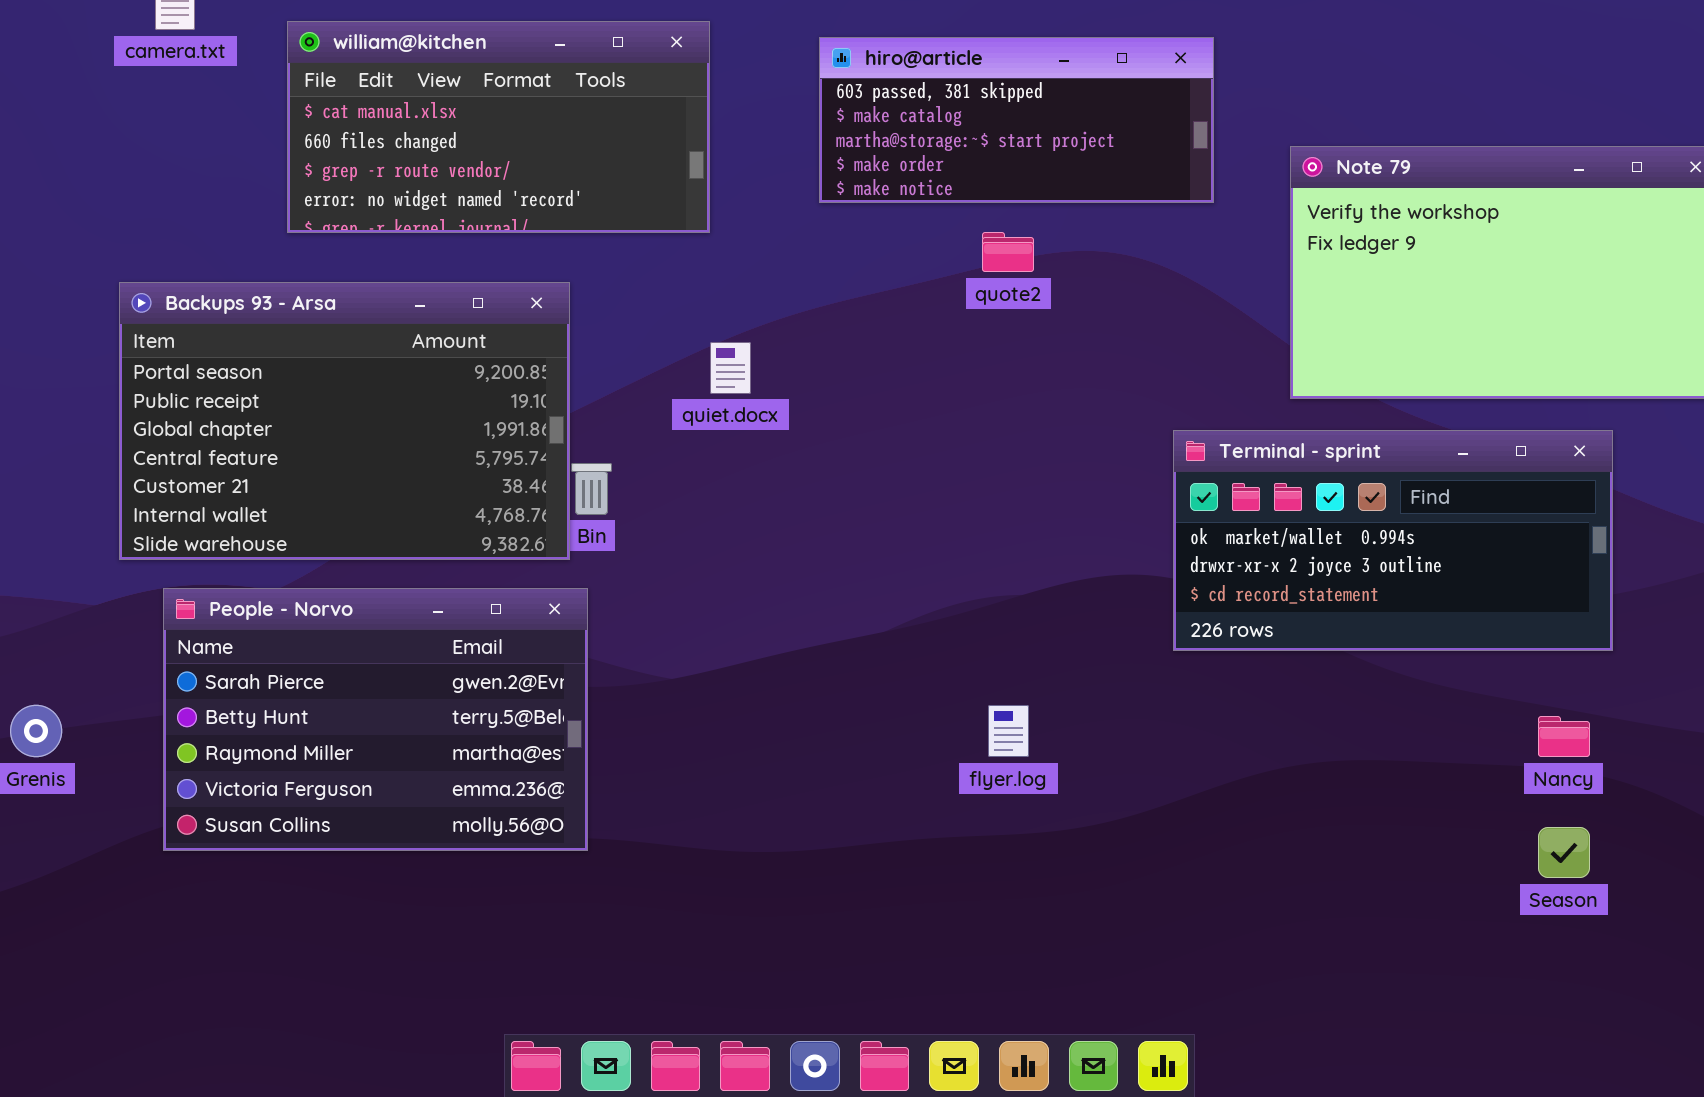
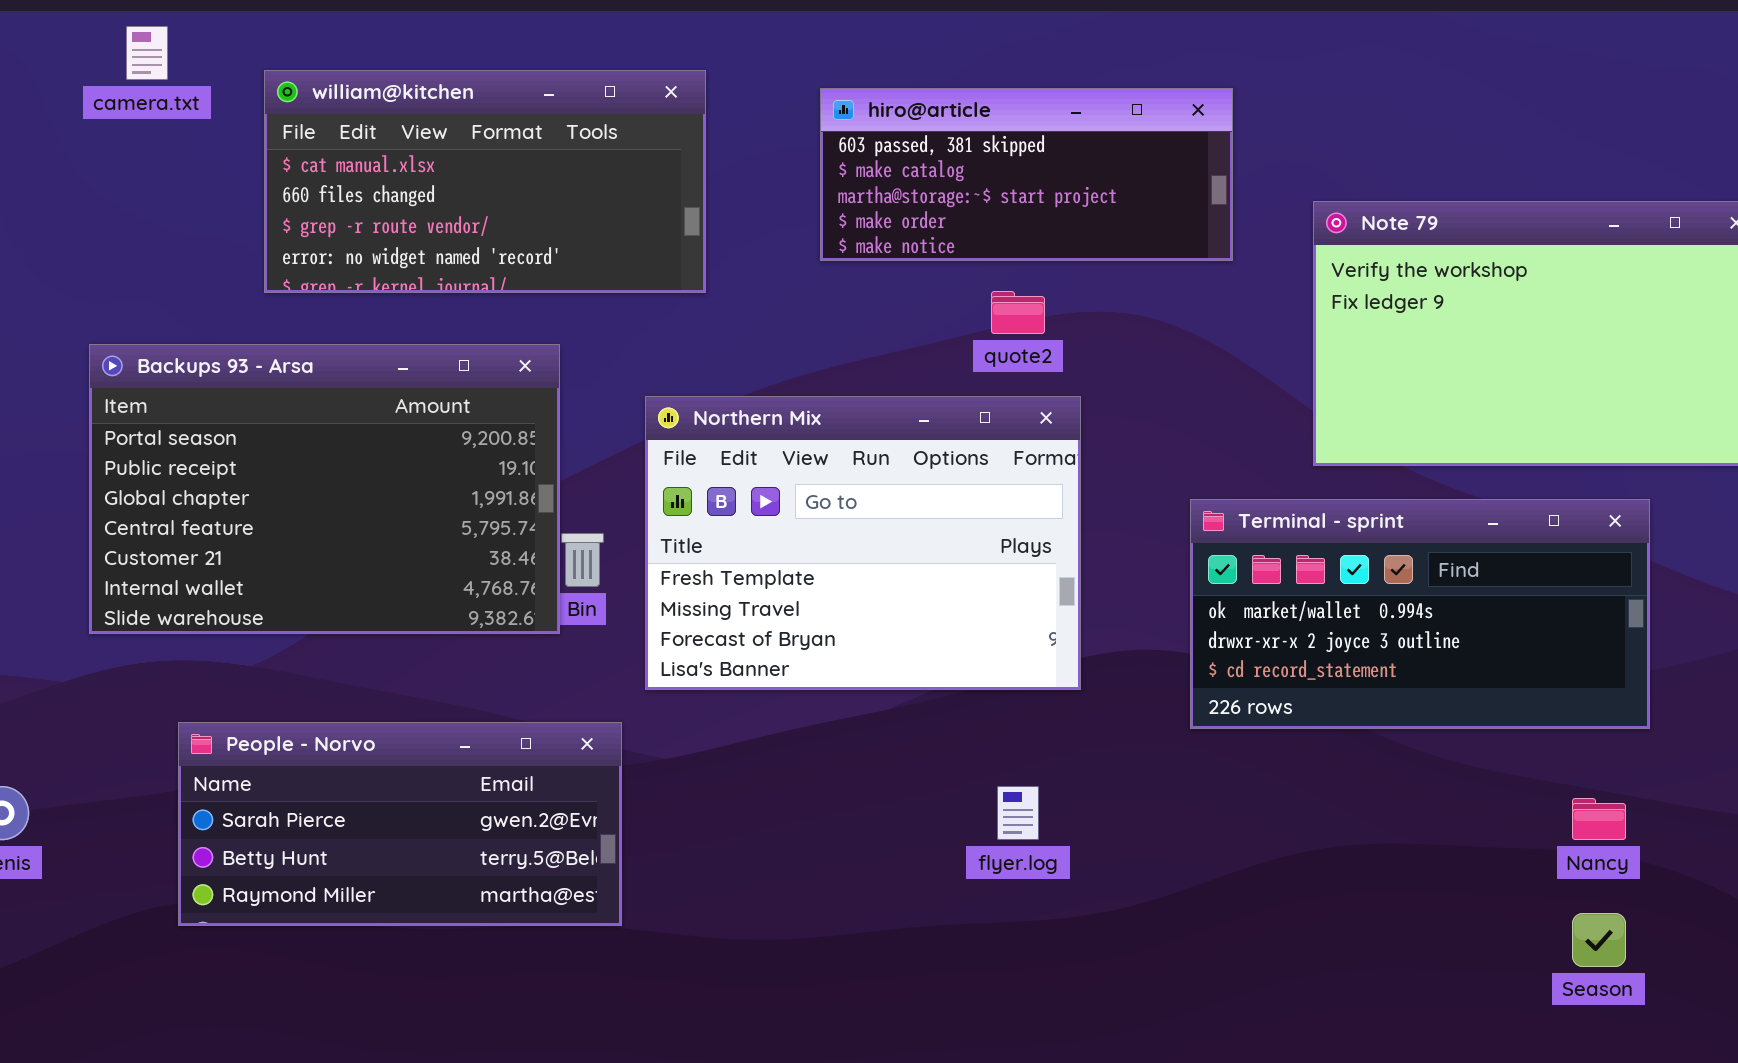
Northern Mix: none -> [645,396,1081,690], opened
People - Norvo: [163,588,588,851] -> [178,722,622,926], moved, resized

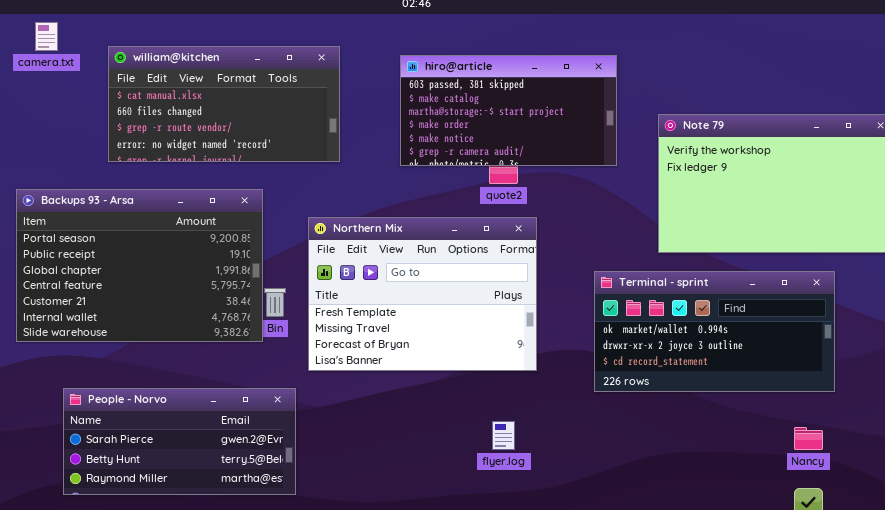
hiro@article: [820,88,1233,261] -> [400,55,617,166], resized

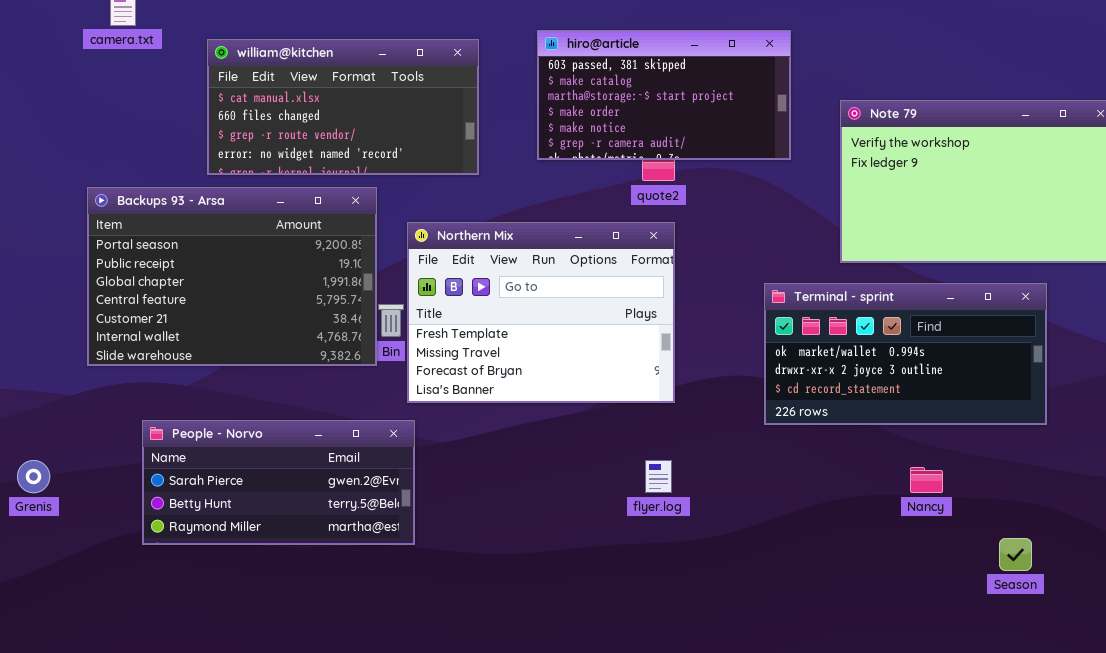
william@kitchen: [108,46,340,162] -> [207,39,479,175], moved
Northern Mix: [308,217,537,371] -> [407,222,675,403], moved
Nancy: [794,427,823,450] -> [910,467,943,493], moved

